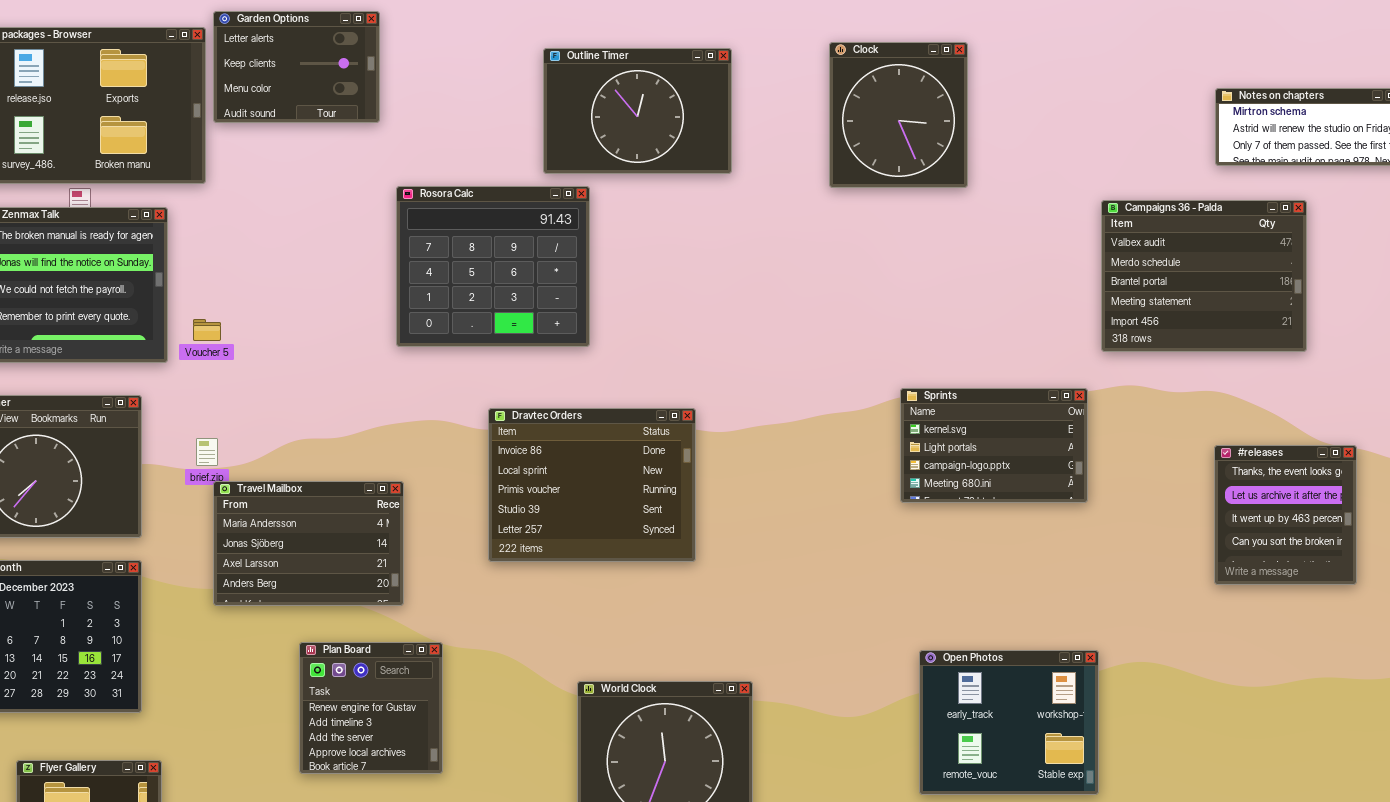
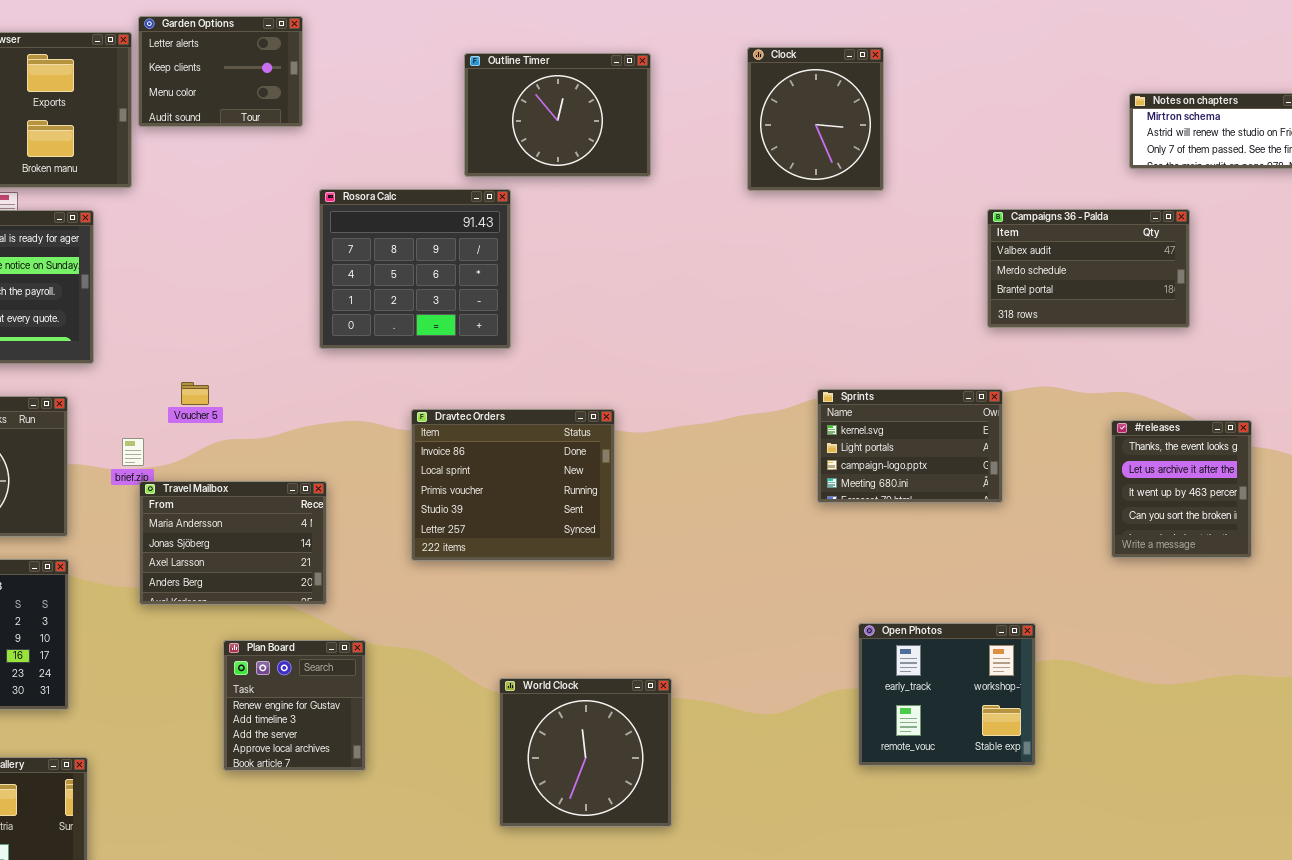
Campaigns 36 - Palda: [1101,200,1307,352] -> [987,209,1190,328], moved, resized
Voucher 5: [193,319,221,341] -> [181,382,209,405], moved
#releases: [1214,445,1357,585] -> [1111,420,1252,558], moved
Open Photos: [919,650,1099,795] -> [858,623,1036,766], moved

